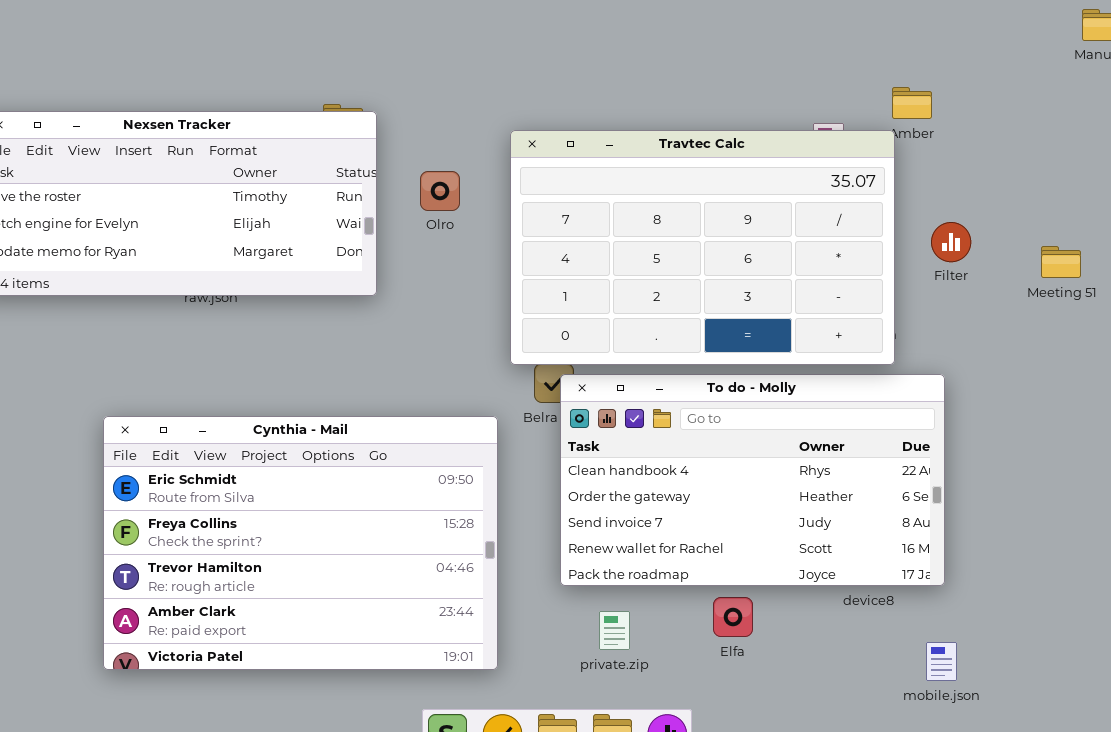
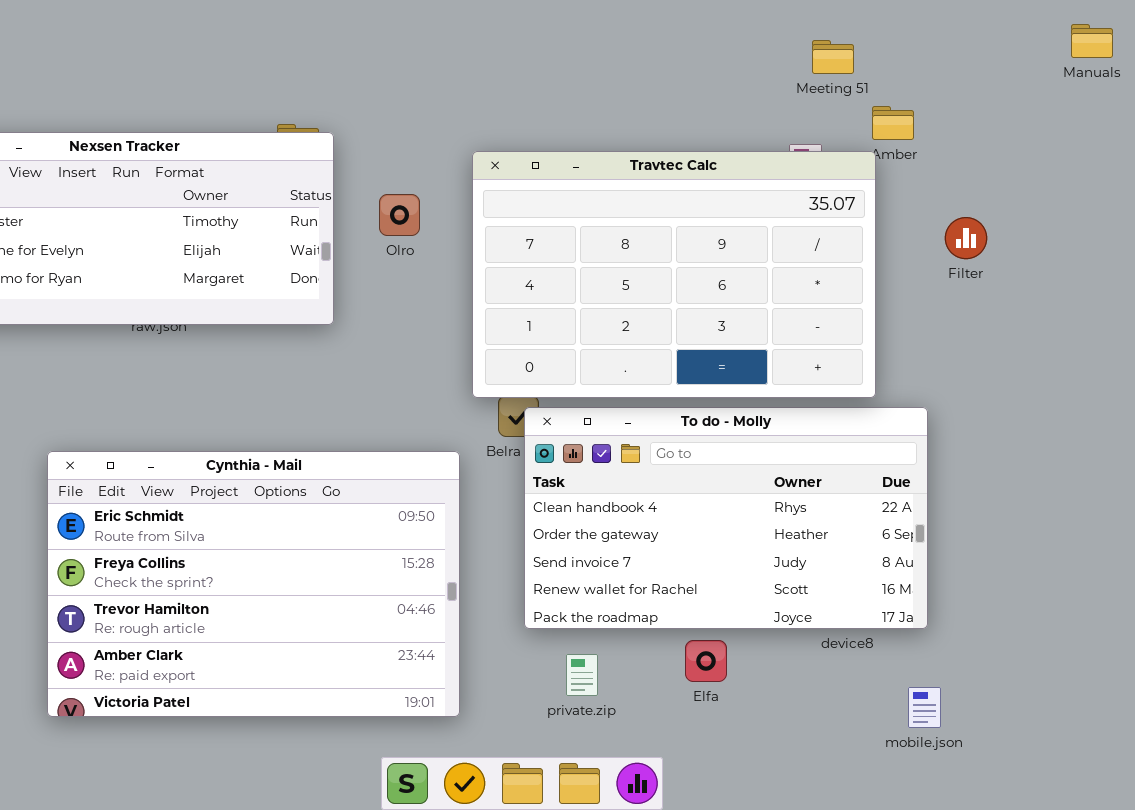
Filter: [931,222,971,262] -> [945,217,987,259], moved
Meeting 51: [1041,246,1081,278] -> [812,40,854,74], moved

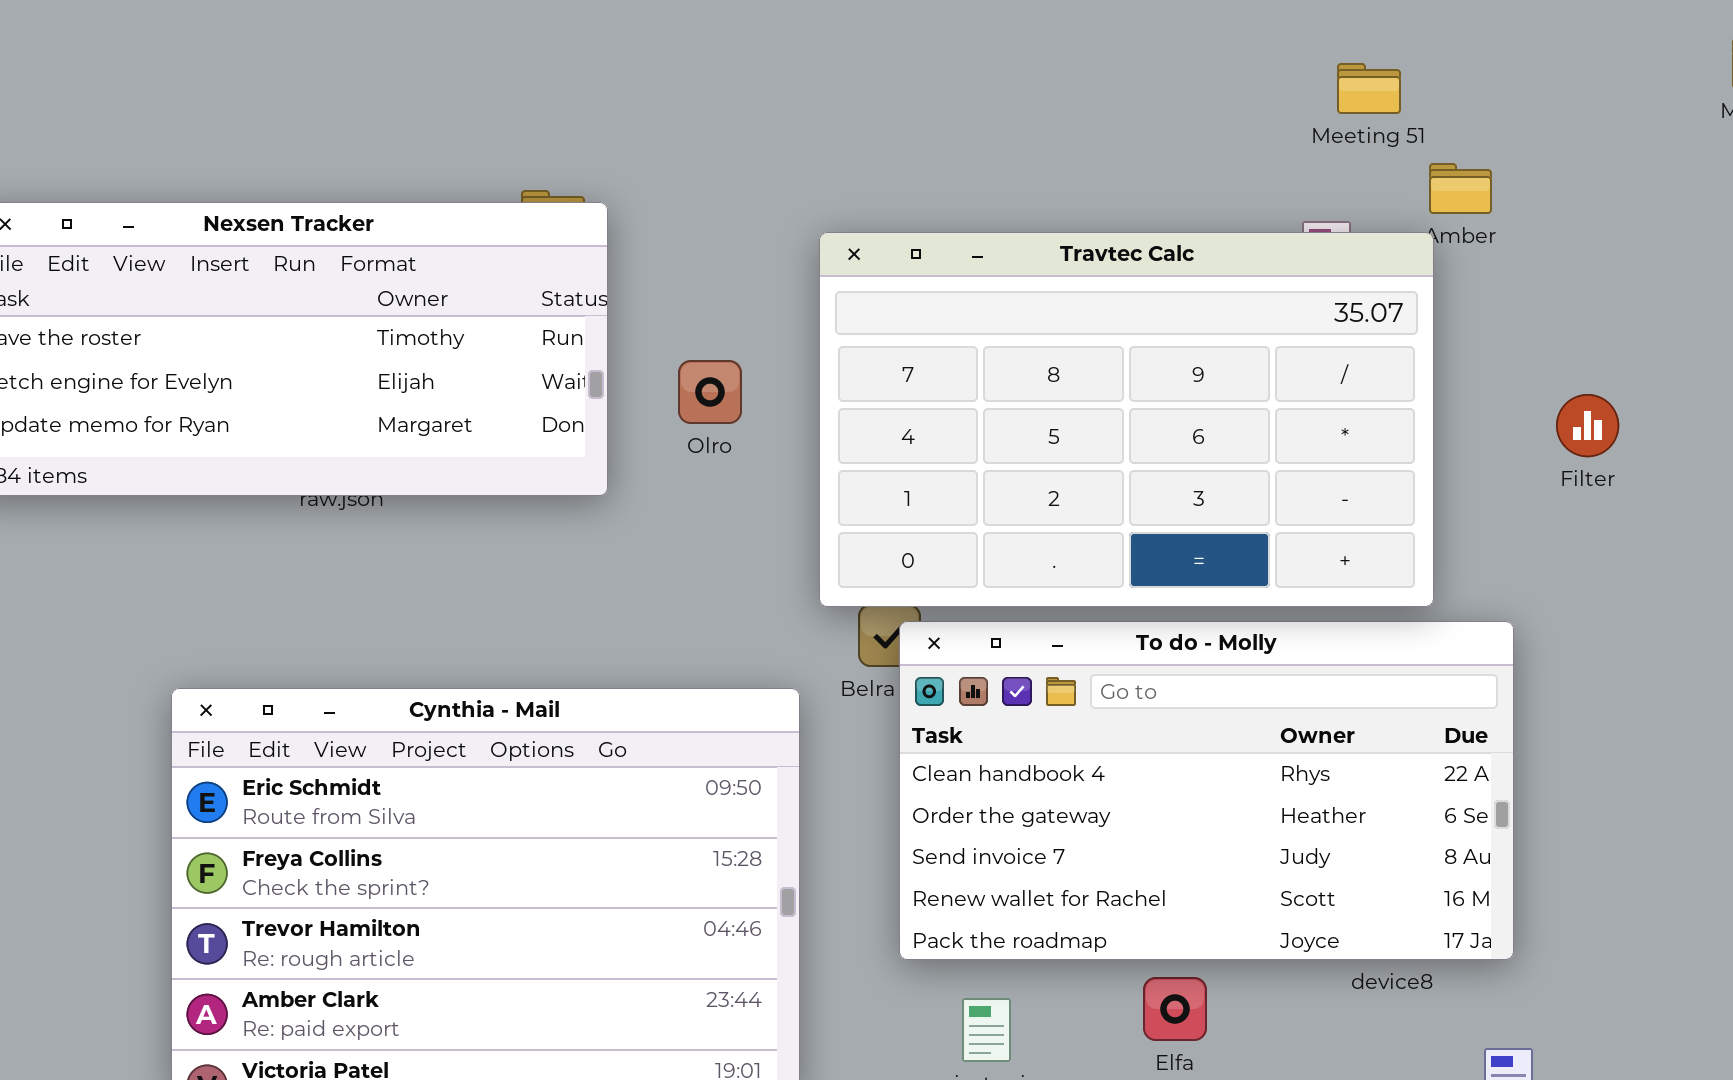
Olro: [379,194,420,236] -> [678,360,742,424], moved
Filter: [945,217,987,259] -> [1556,394,1619,457], moved

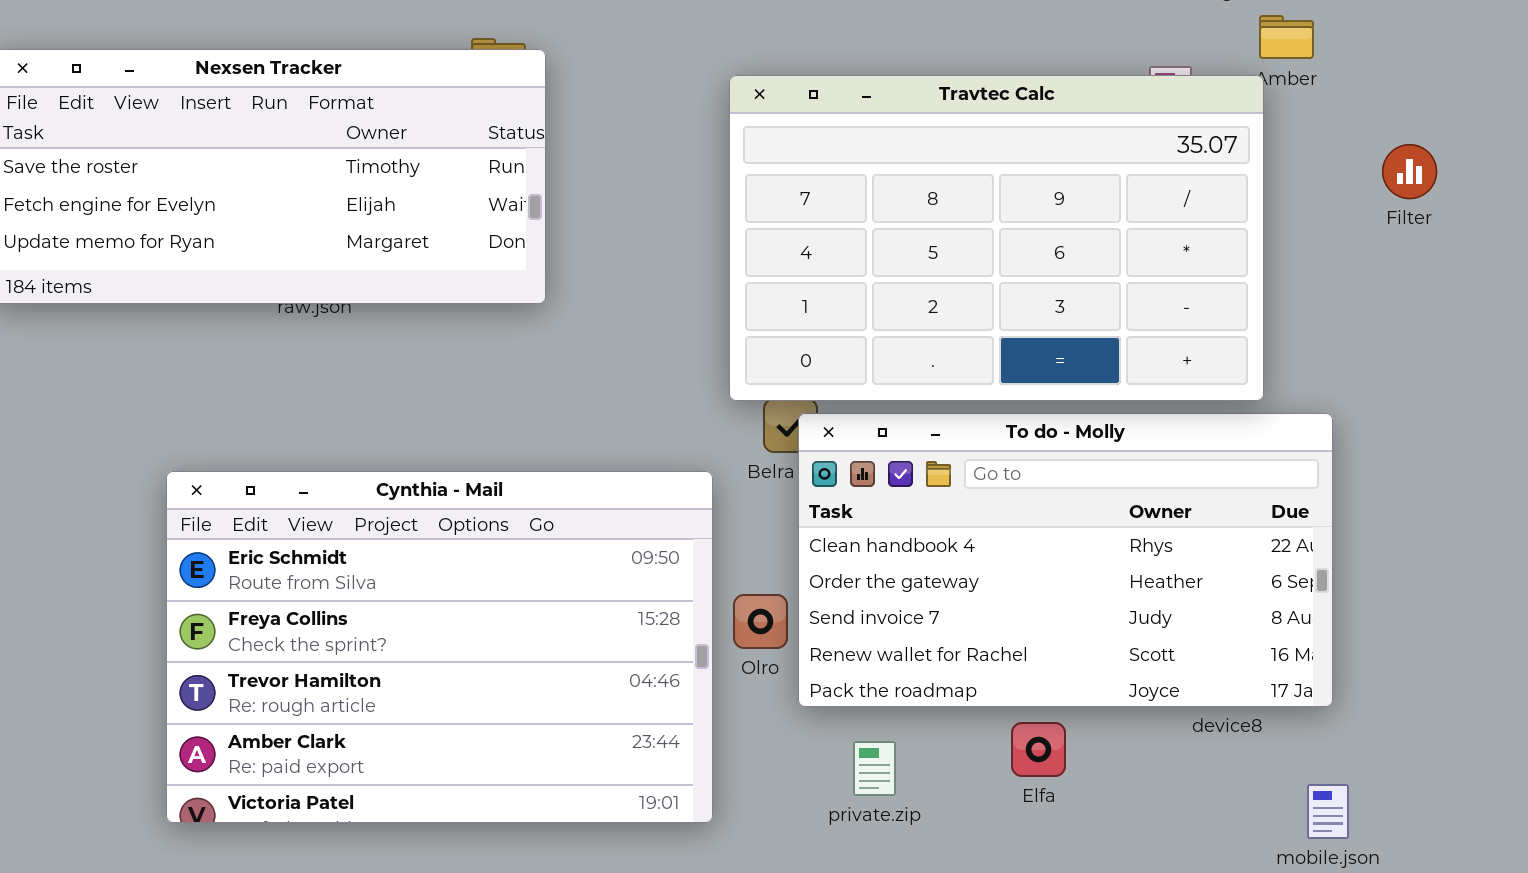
Olro: [678,360,742,424] -> [733,594,788,649], moved
Filter: [1556,394,1619,457] -> [1382,144,1437,199], moved

